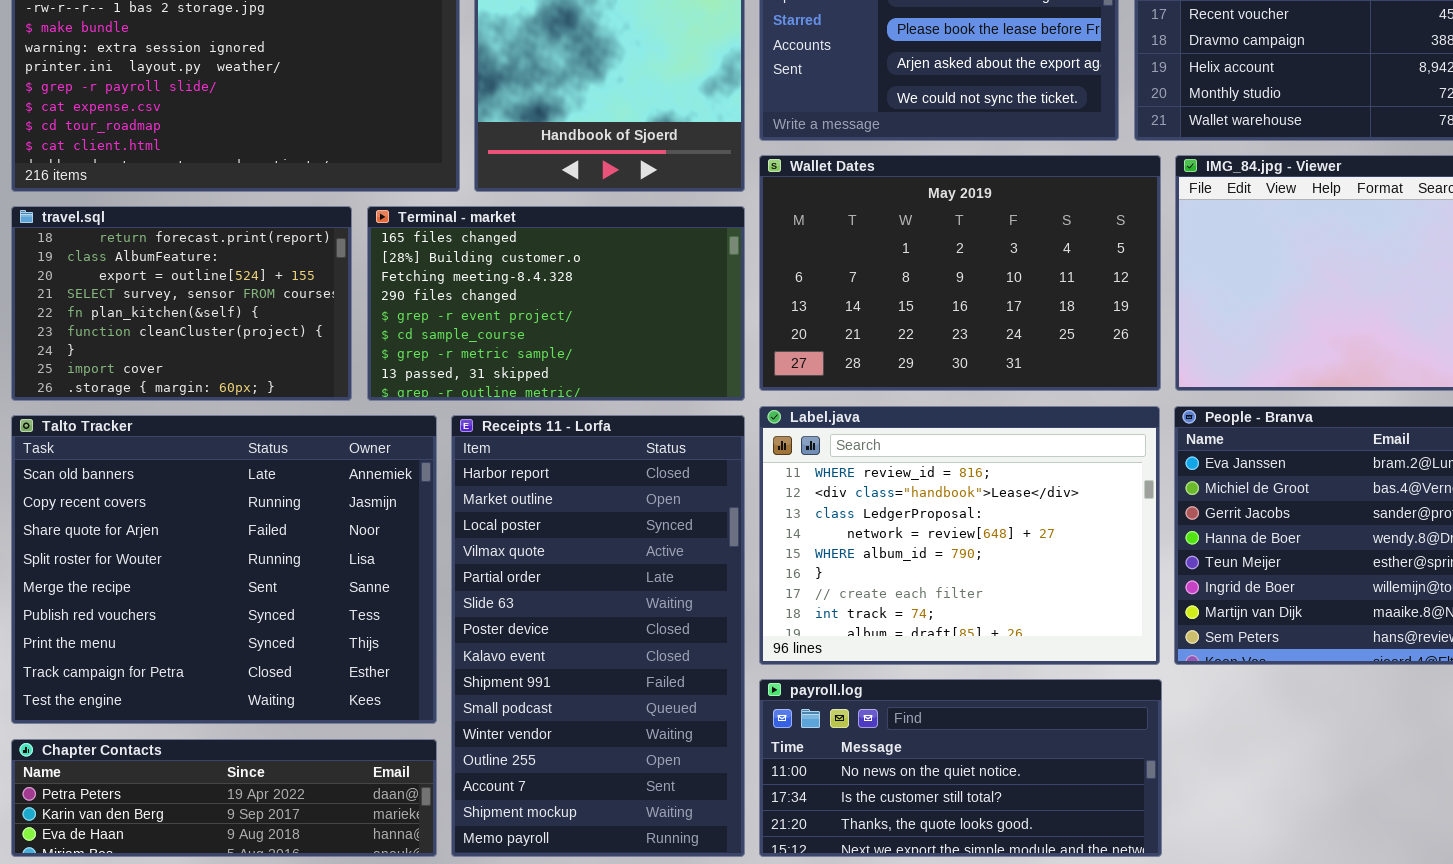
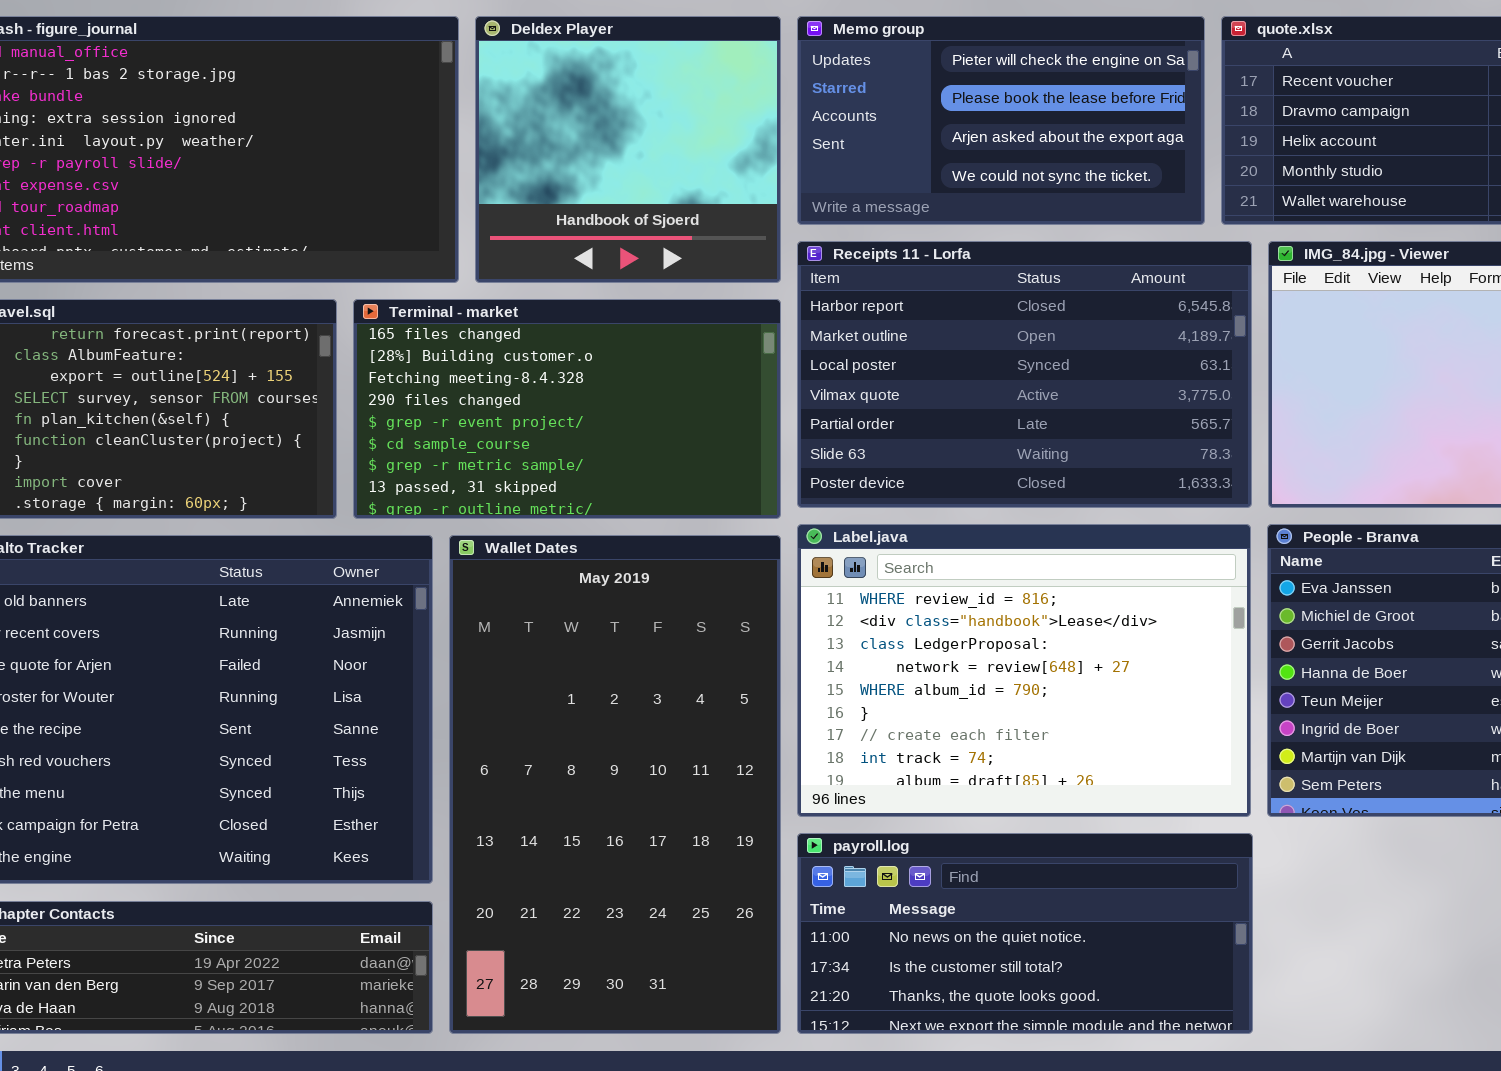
Wallet Dates: [759,155,1161,391] -> [449,535,781,1034], moved, resized
Receipts 11 - Lorfa: [451,415,745,857] -> [797,241,1252,508], moved, resized

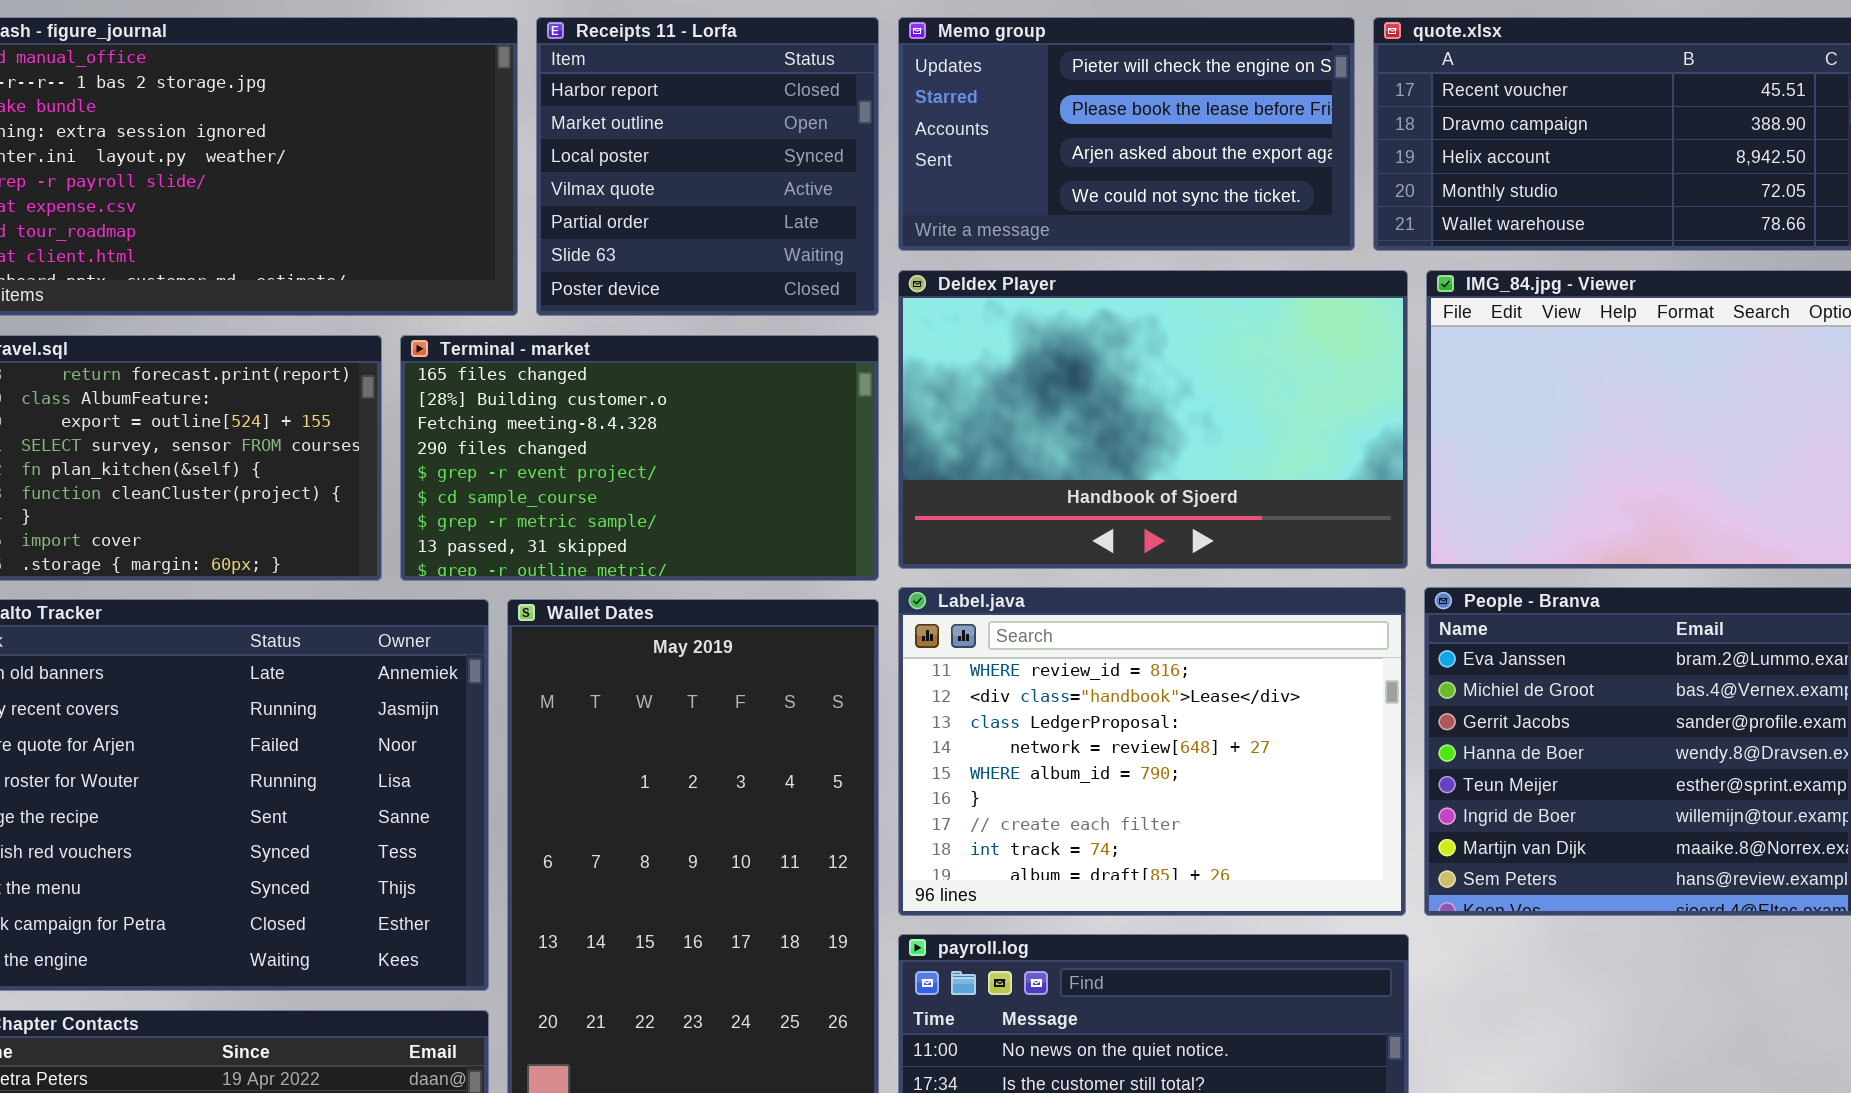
Deldex Player: [475,16,781,283] -> [898,270,1408,569], moved, resized
Receipts 11 - Lorfa: [797,241,1252,508] -> [536,17,879,316], moved, resized

